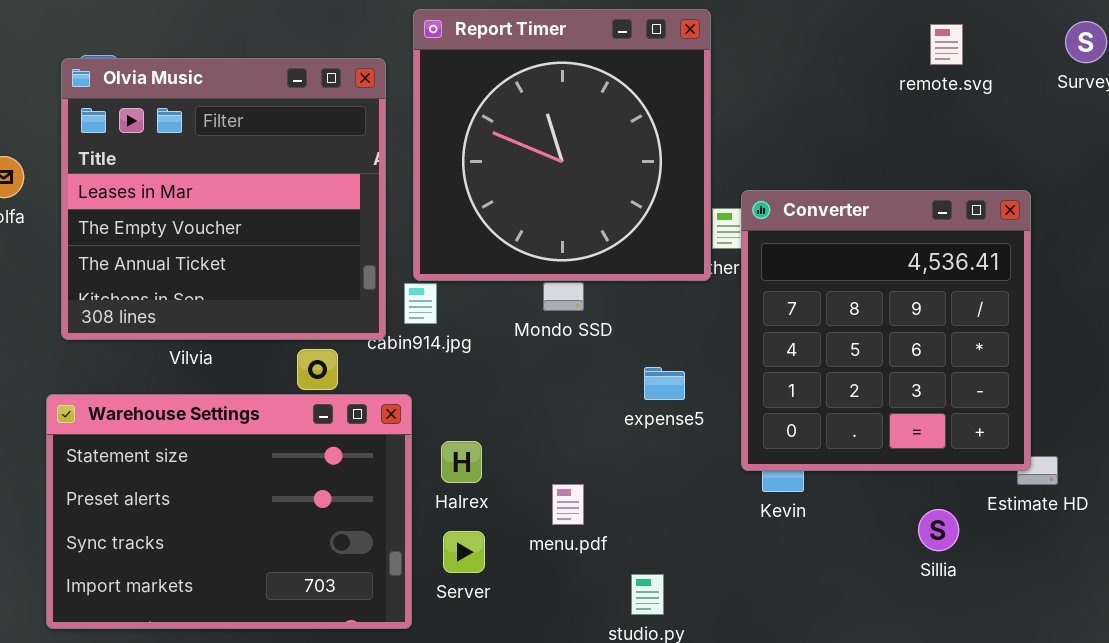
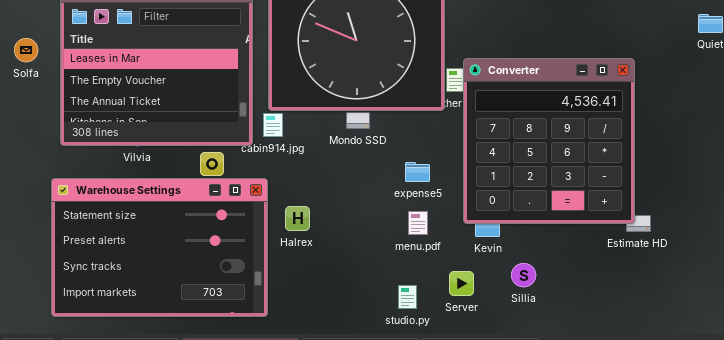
menu.pdf: [552,484,584,525] -> [408,211,428,235], moved
Sillia: [918,509,959,551] -> [511,263,536,287], moved
Server: [443,531,485,573] -> [449,271,474,296], moved

